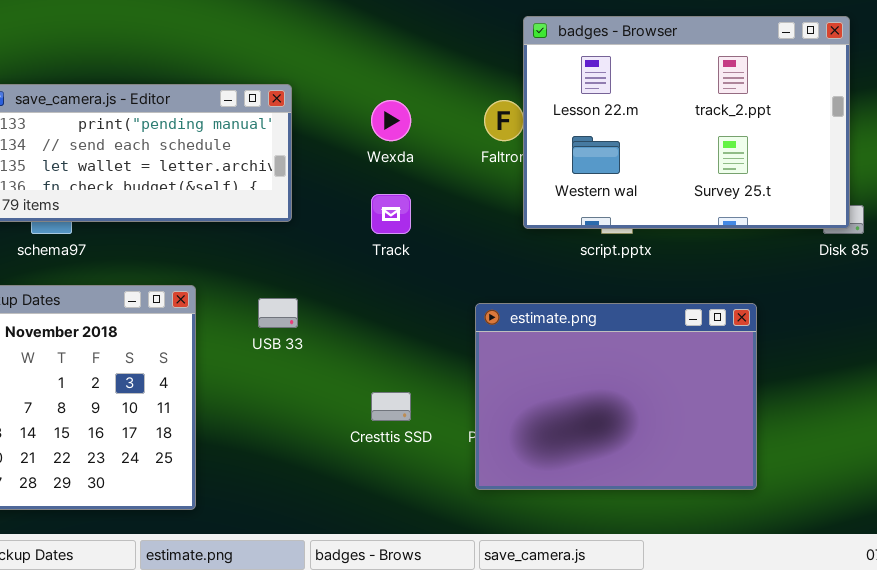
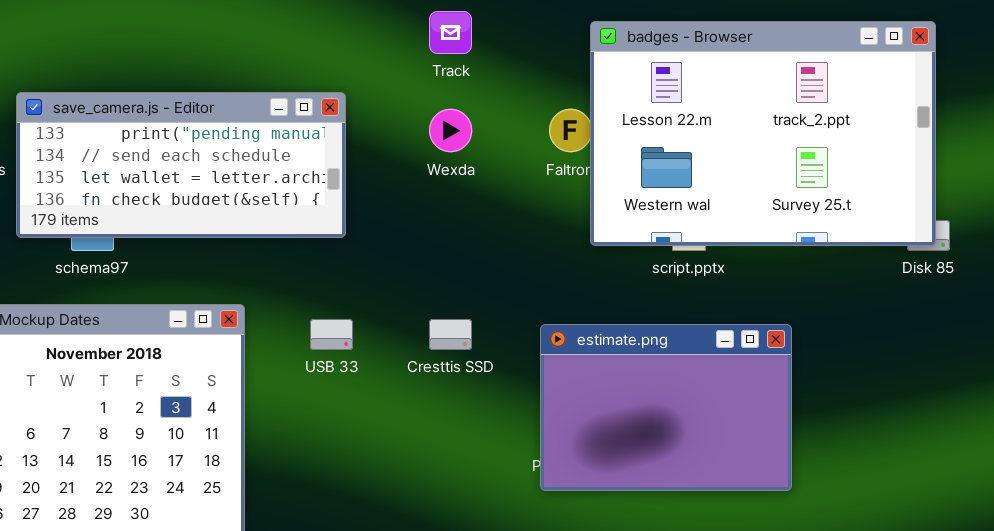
Track: [371,194,411,234] -> [429,11,472,54], moved
estimate.png: [475,303,757,490] -> [540,324,792,491], resized
Cresttis SSD: [371,392,411,421] -> [429,319,472,350], moved

